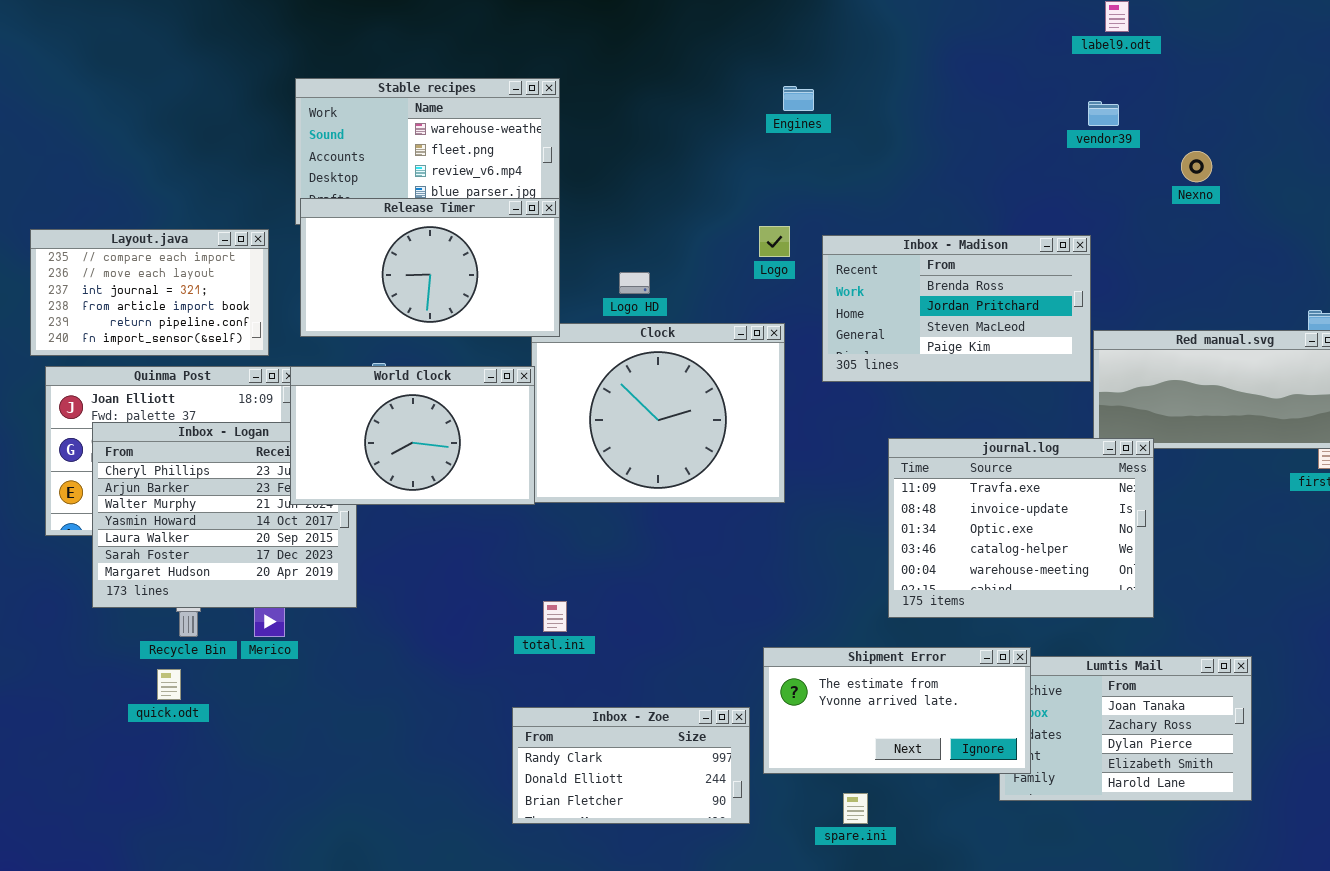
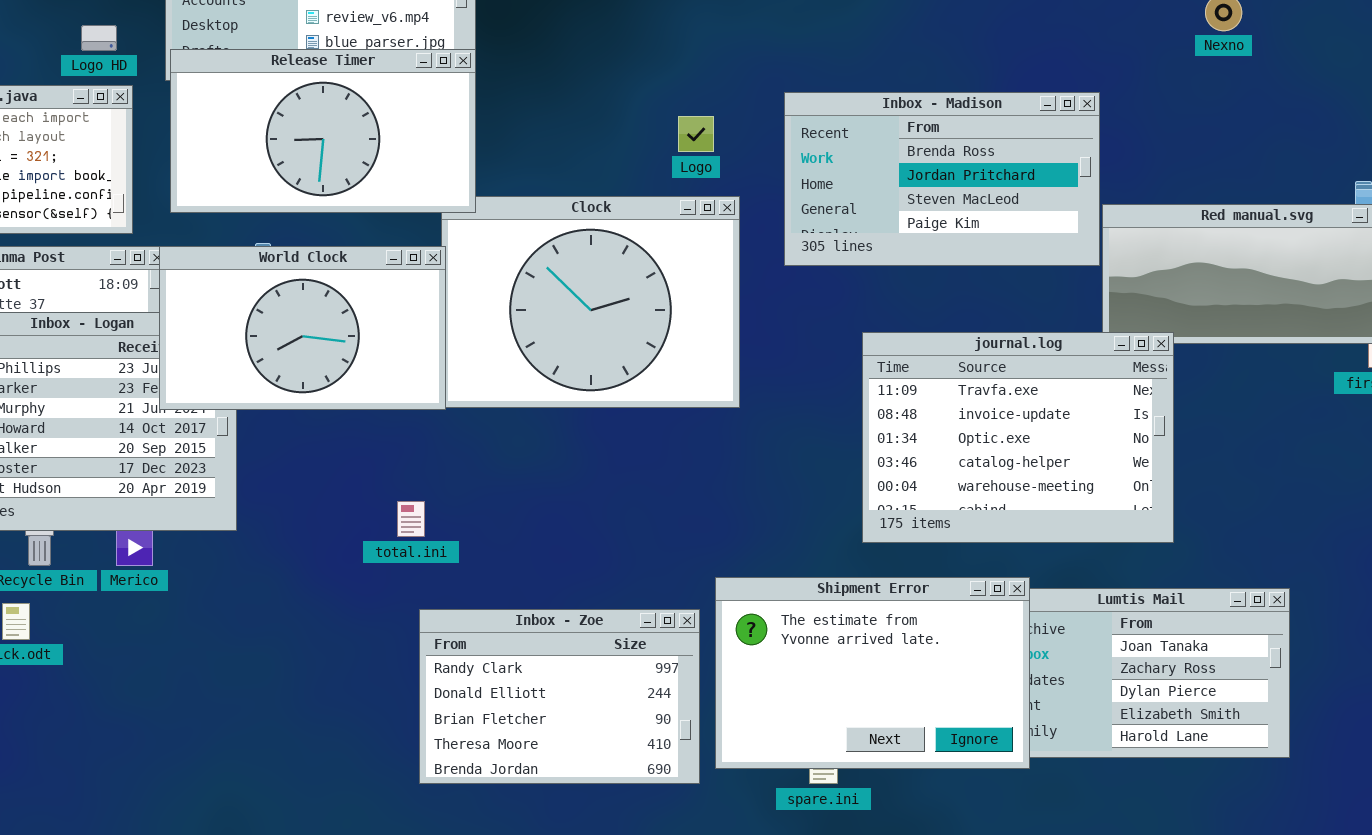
Logo: [759,226,790,257] -> [678,116,714,152], moved
Logo HD: [619,272,650,294] -> [81,25,117,51], moved
total.ini: [543,601,567,632] -> [397,501,425,537], moved
Shipment Error: [763,647,1031,774] -> [715,577,1030,769], resized
Inbox - Zoe: [512,707,750,824] -> [419,609,700,784], resized

